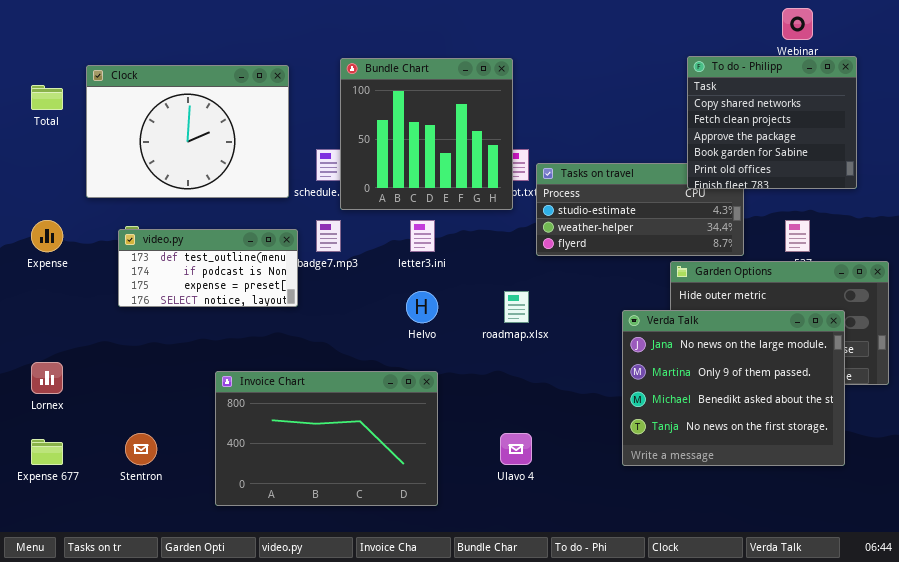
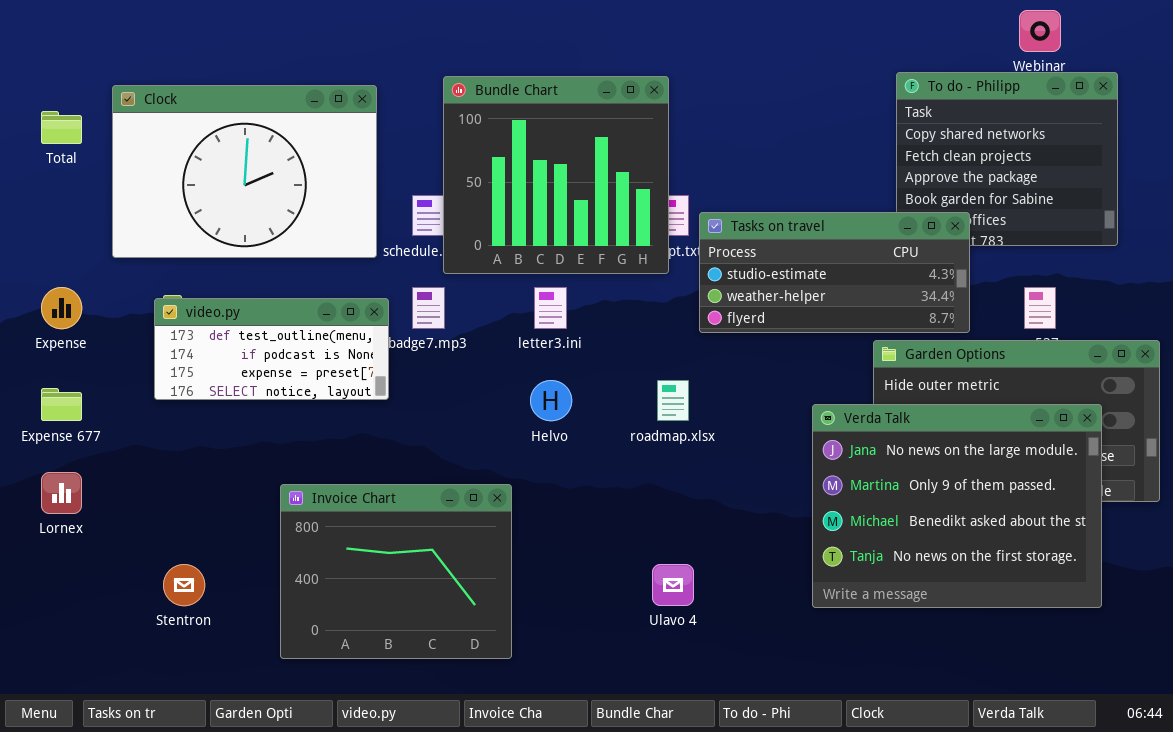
Tasks on travel: [536,163,744,256] -> [699,212,970,333], raised
Invoice Chart: [215,371,438,506] -> [280,484,512,659], resized
Expense 677: [31,439,63,465] -> [41,388,82,421], moved

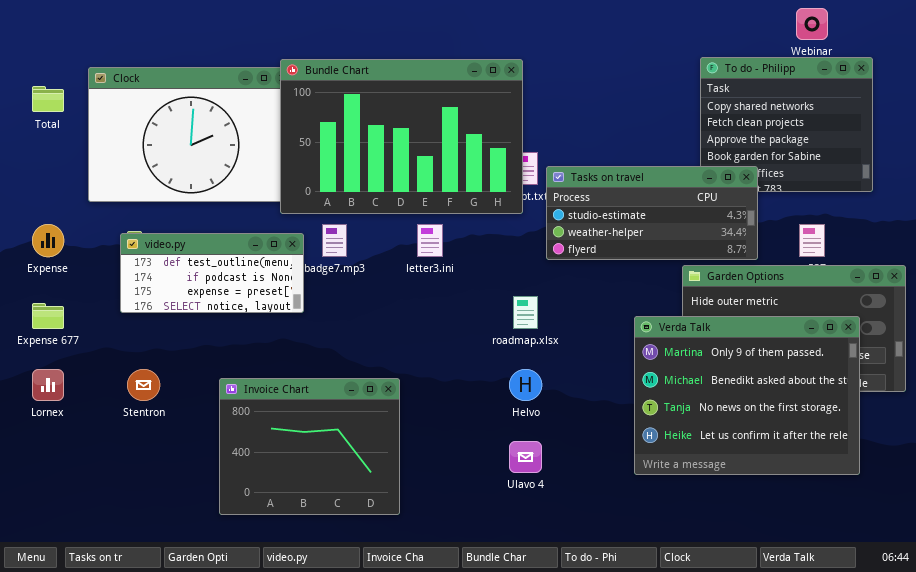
Bundle Chart: [443,76,669,274] -> [280,59,523,214], resized
Helvo: [530,380,572,421] -> [509,369,542,401], moved
Verda Talk: [812,404,1102,608] -> [634,316,860,475], scrolled down 1 row
Stentron: [163,564,205,606] -> [127,369,160,401], moved

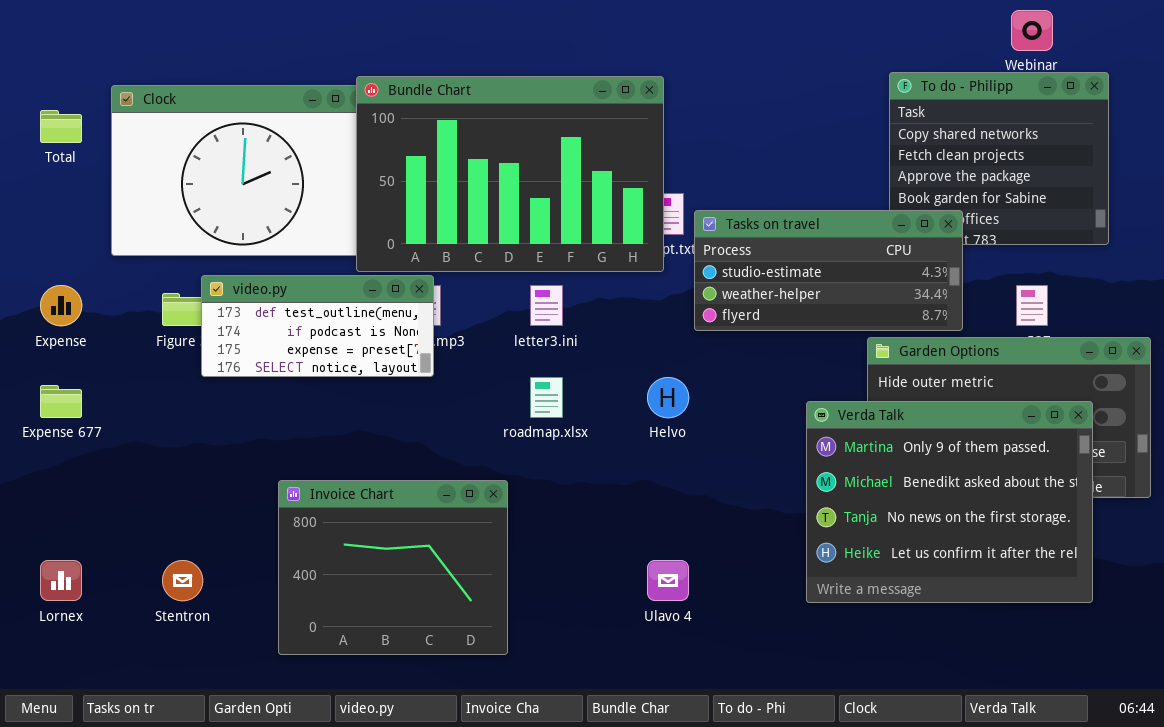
video.py: [120,233,304,313] -> [201,275,434,377], moved
roadmap.xlsx: [513,296,538,329] -> [530,377,563,418], moved
Lornex: [32,369,64,401] -> [40,560,82,601], moved
Stentron: [127,369,160,401] -> [162,560,203,601], moved
Helvo: [509,369,542,401] -> [647,377,689,418], moved

